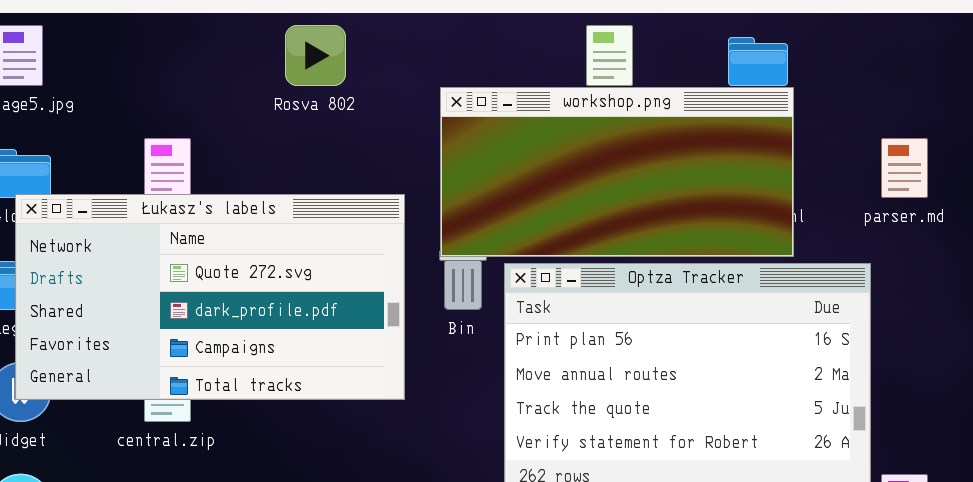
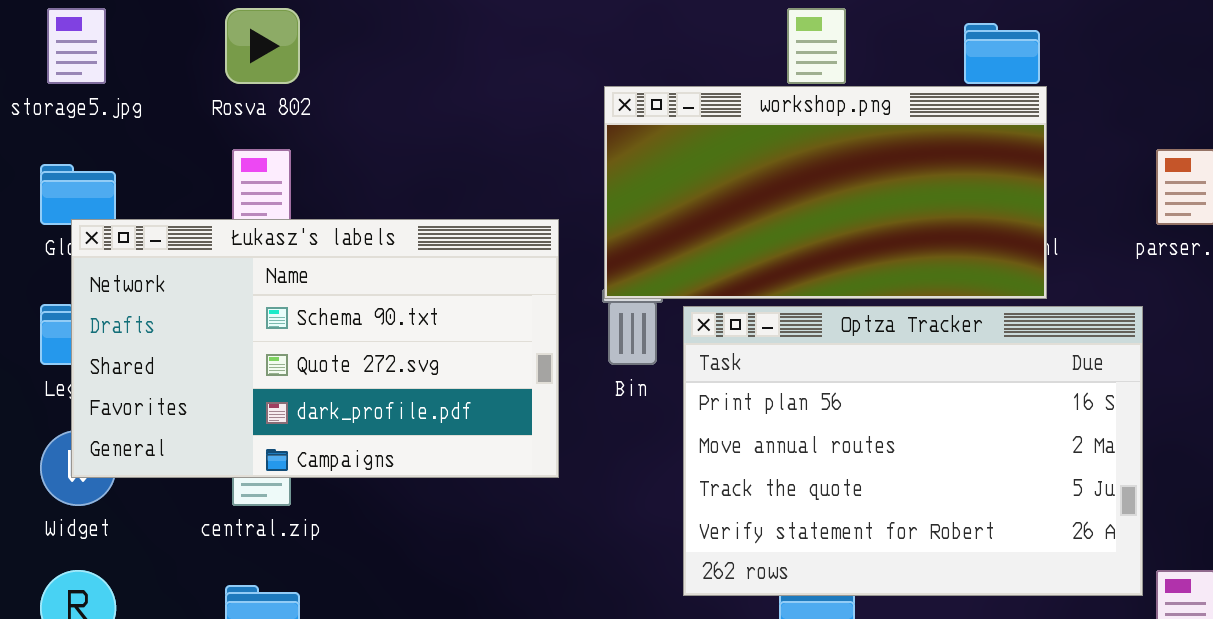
Rosva 802: [285,25,346,86] -> [225,8,300,84], moved
Łukasz's labels: [15,194,405,400] -> [71,219,559,478], scrolled up 1 row

